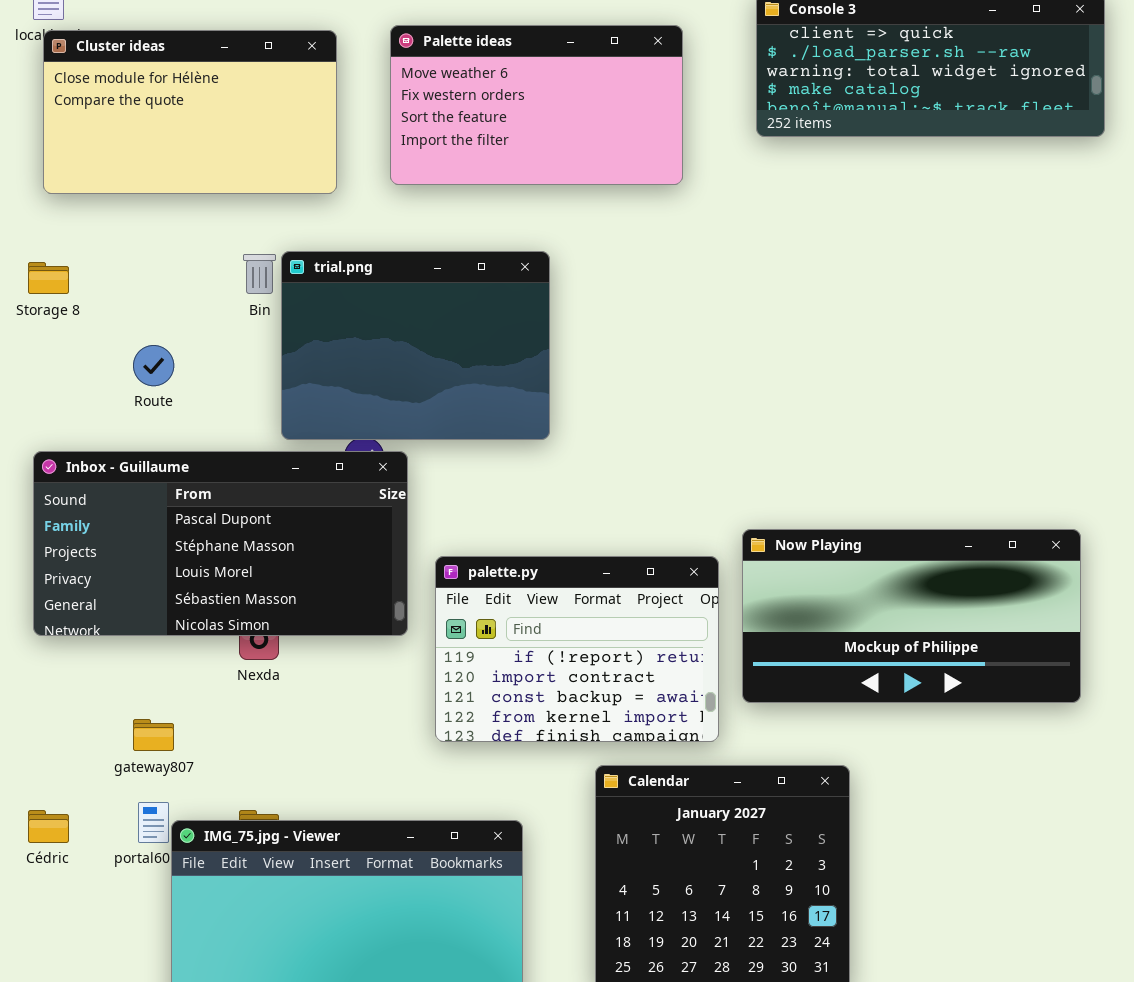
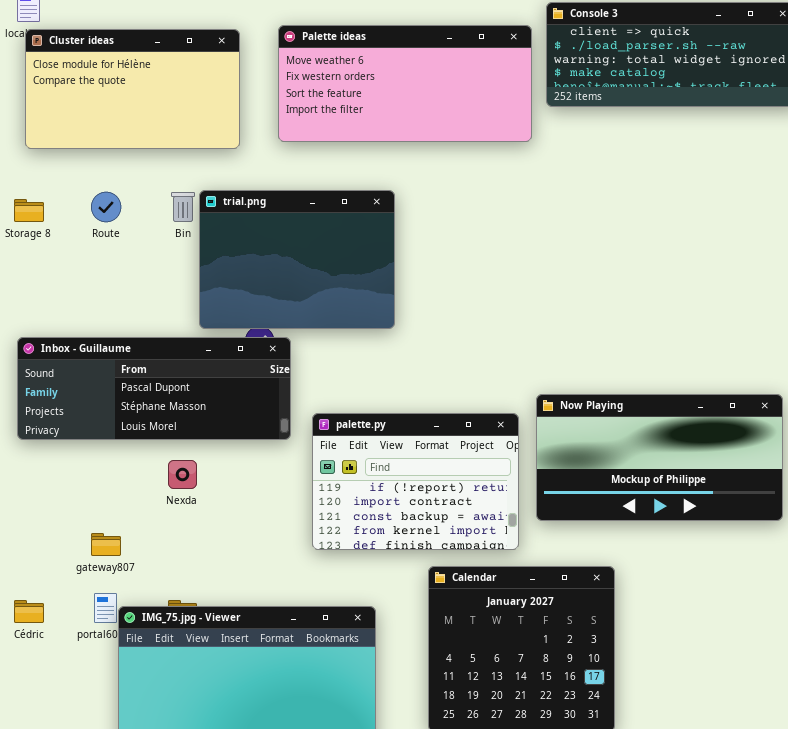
Palette ideas: [390,25,683,185] -> [278,25,532,142], resized
Route: [133,345,174,386] -> [91,192,121,222], moved
Inbox - Guillaume: [33,451,408,636] -> [17,337,291,440], resized

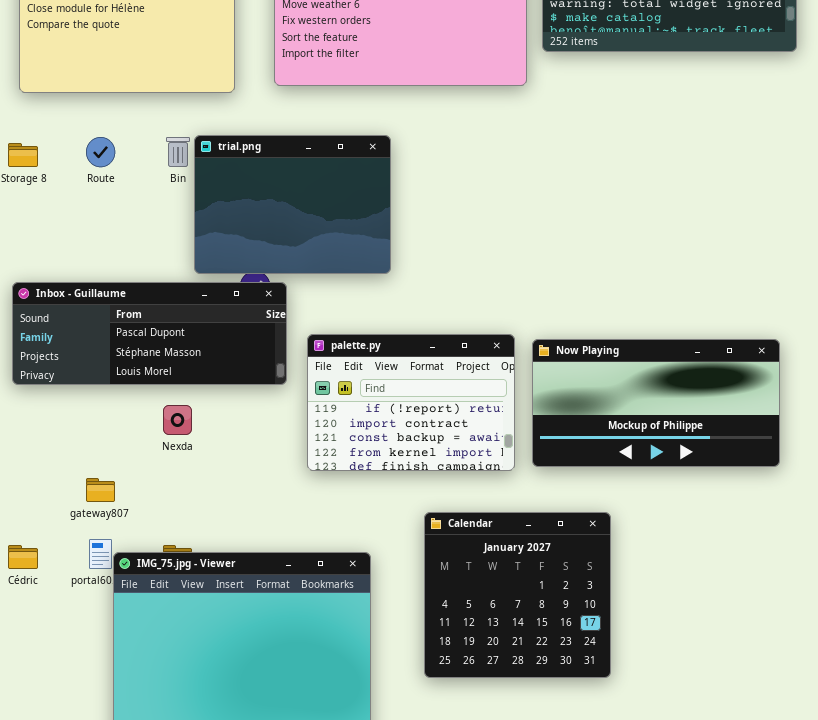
palette.py: [312,413,519,550] -> [307,334,515,471], moved

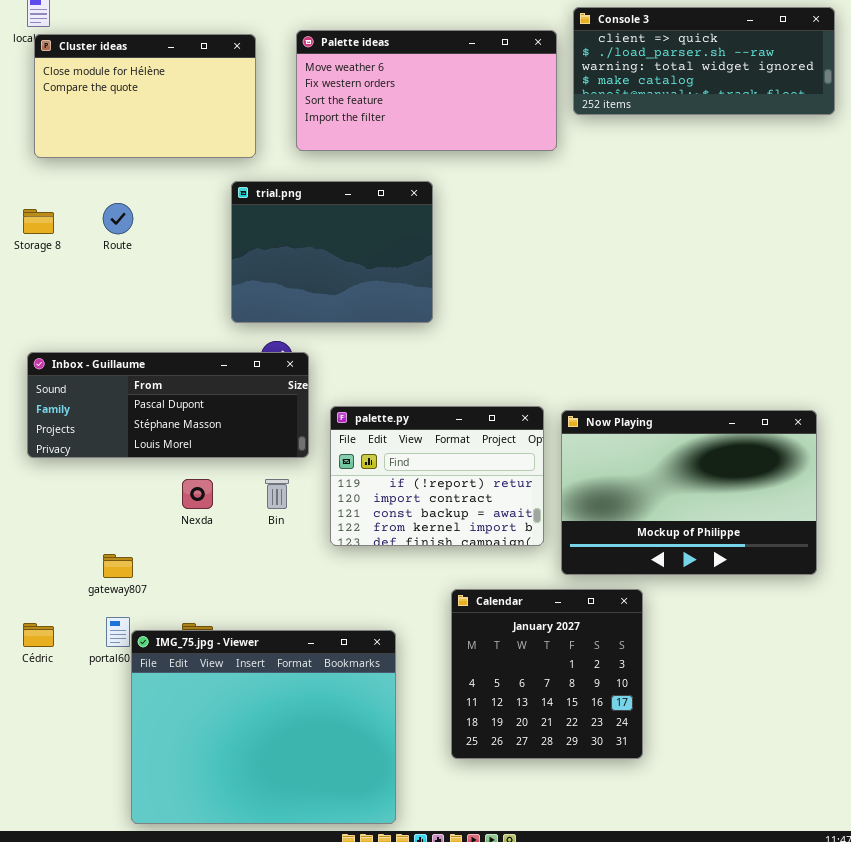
trial.png: [194,135,391,274] -> [231,181,433,323], moved
Bin: [166,137,190,167] -> [265,479,289,509], moved
Now Playing: [532,339,780,467] -> [561,410,817,575], resized

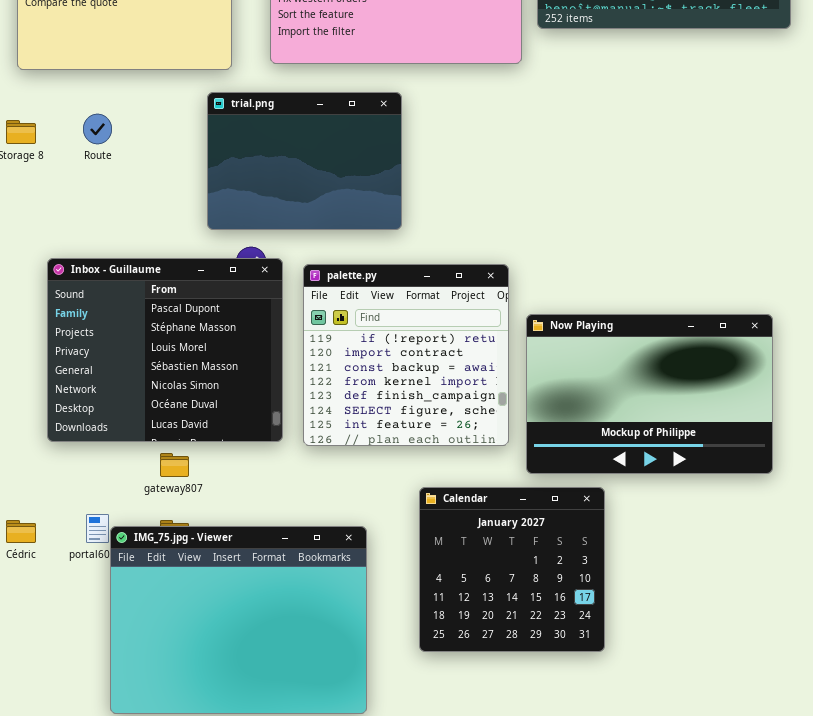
Inbox - Guillaume: [27,352,309,458] -> [47,258,283,442], resized
palette.py: [330,406,544,546] -> [303,264,509,446], resized
gateway807: [103,554,133,578] -> [160,453,189,477], moved

